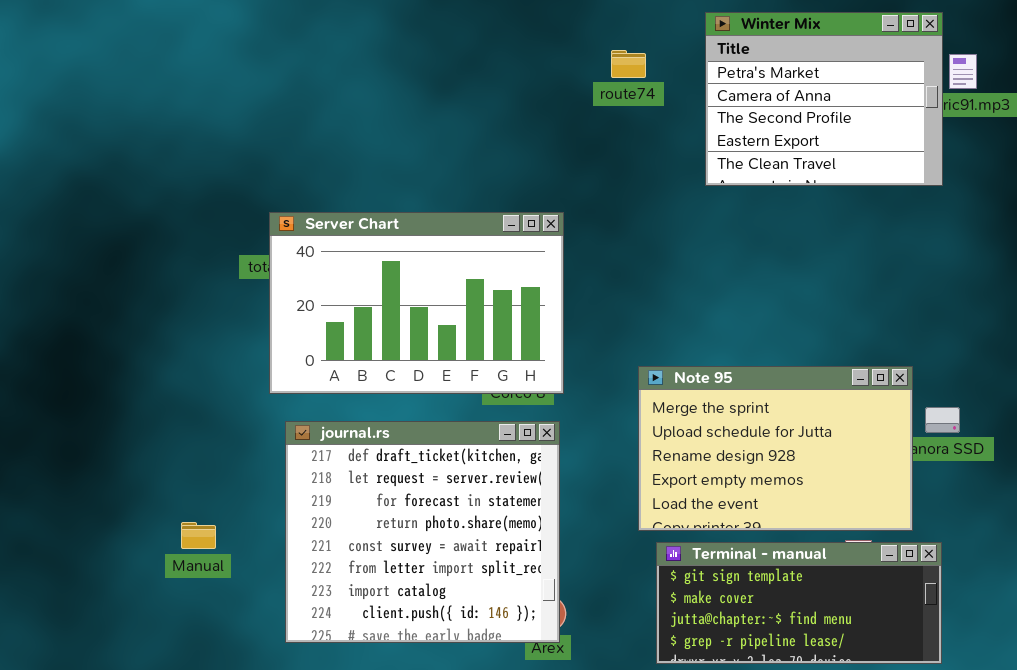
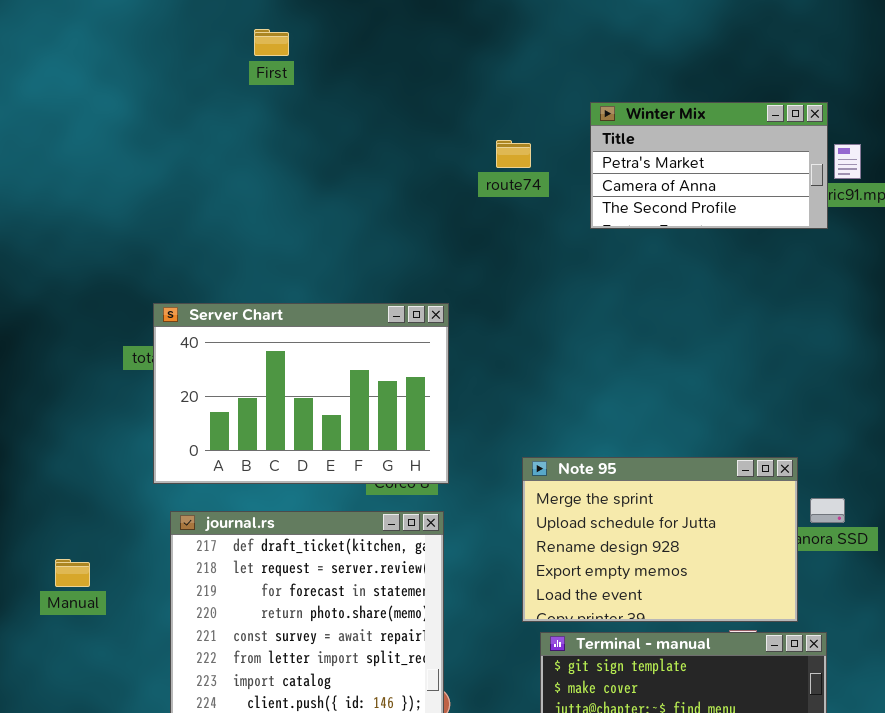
Winter Mix: [705,12,943,186] -> [590,102,828,229], resized
Manual: [181,522,216,549] -> [55,559,90,587], moved

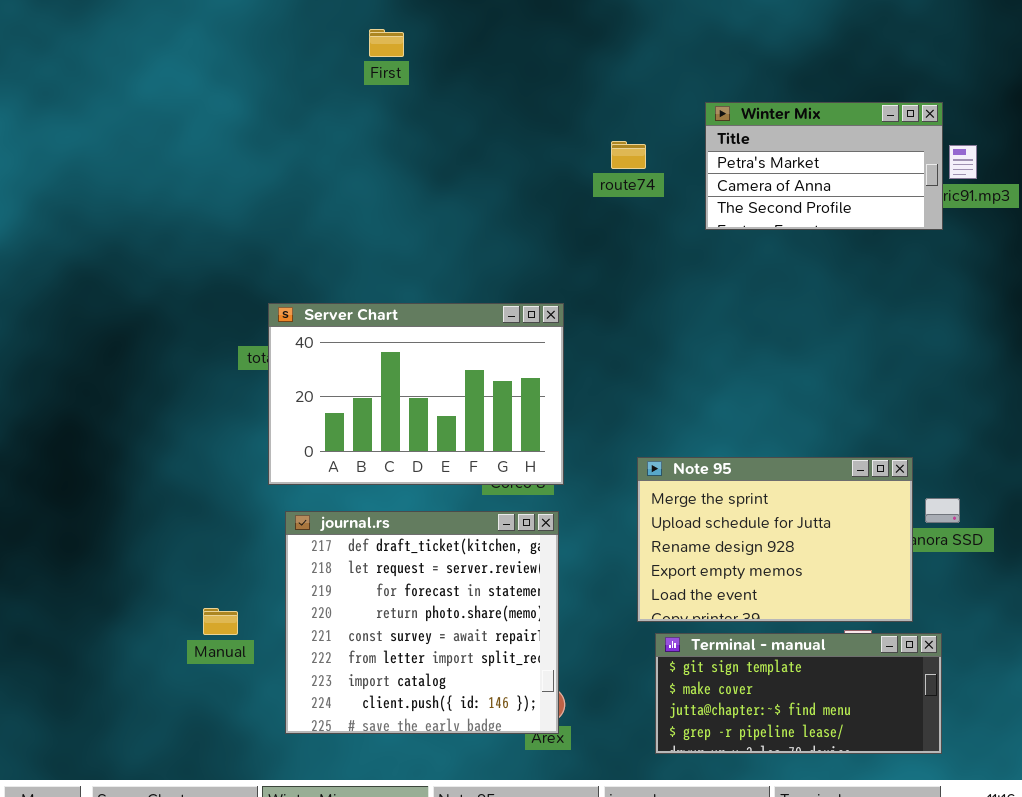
Manual: [55,559,90,587] -> [203,608,238,635], moved

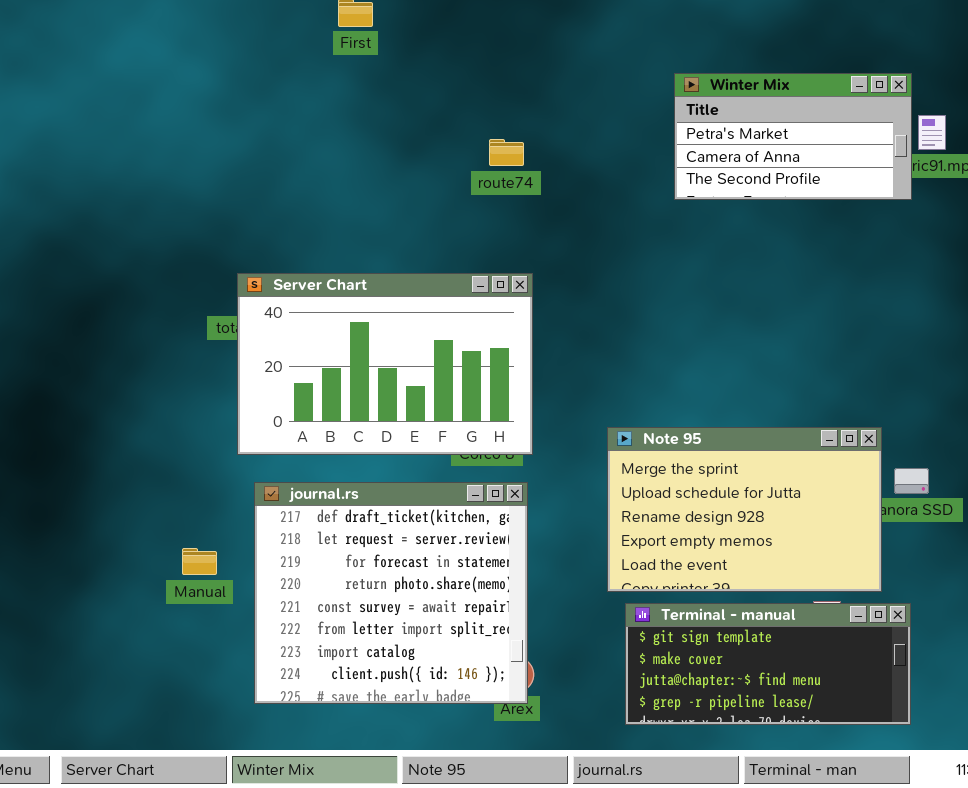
route74: [611,141,646,169] -> [489,139,524,166], moved
Manual: [203,608,238,635] -> [182,548,217,575], moved

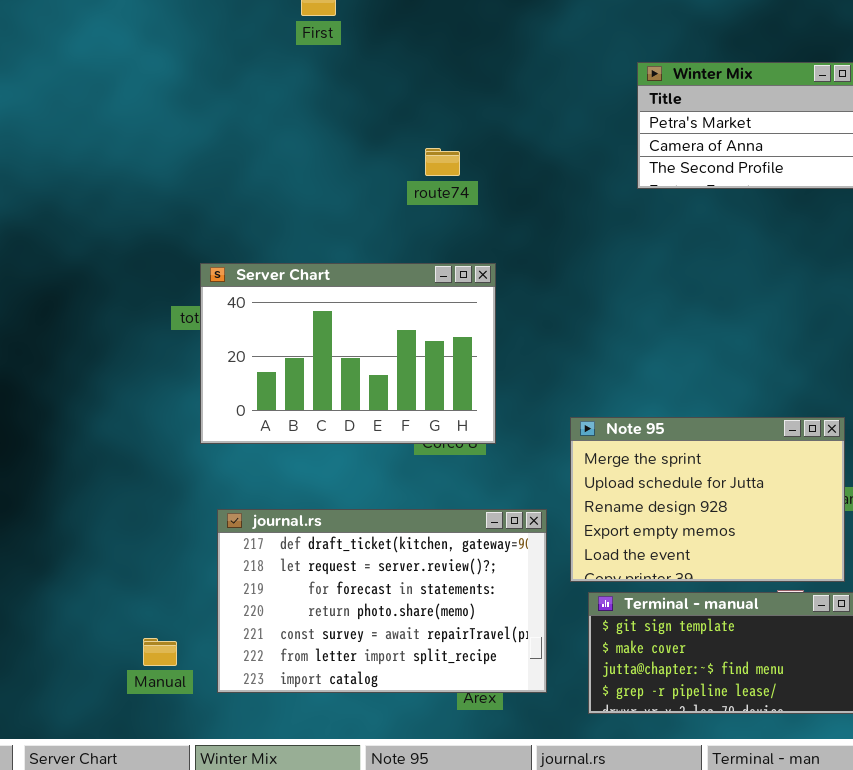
route74: [489,139,524,166] -> [425,148,460,176], moved
journal.rs: [254,482,528,704] -> [217,509,547,693], resized
Manual: [182,548,217,575] -> [143,638,177,666], moved

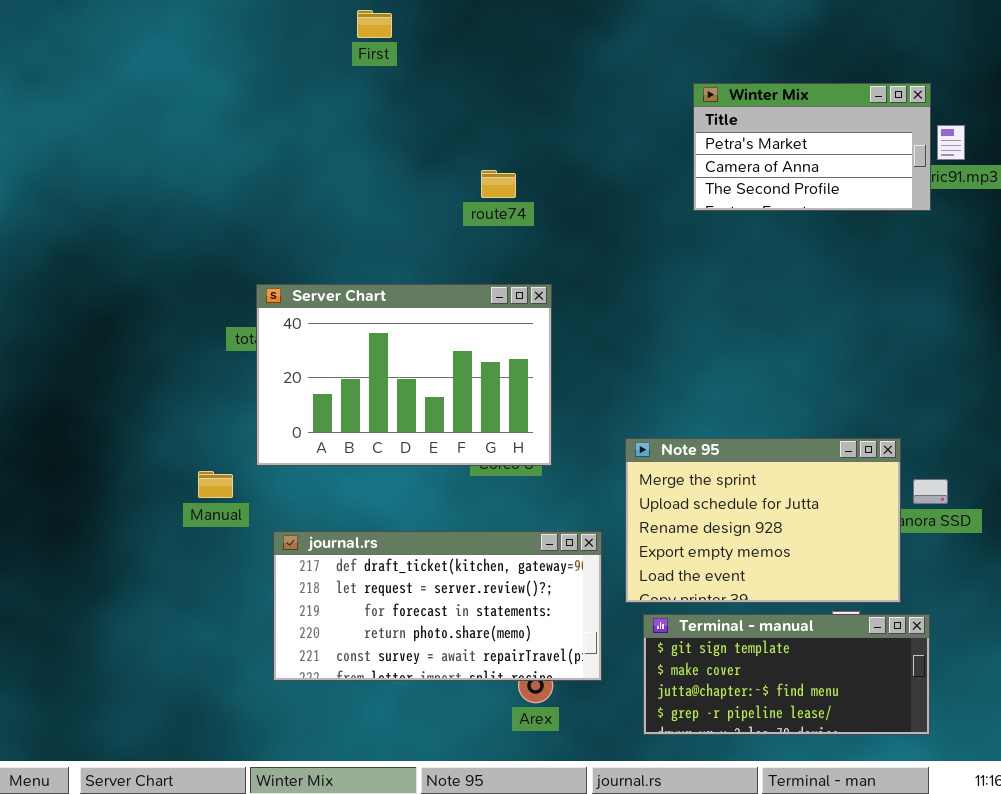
journal.rs: [217,509,547,693] -> [273,531,602,681], resized
Manual: [143,638,177,666] -> [198,471,233,498], moved

